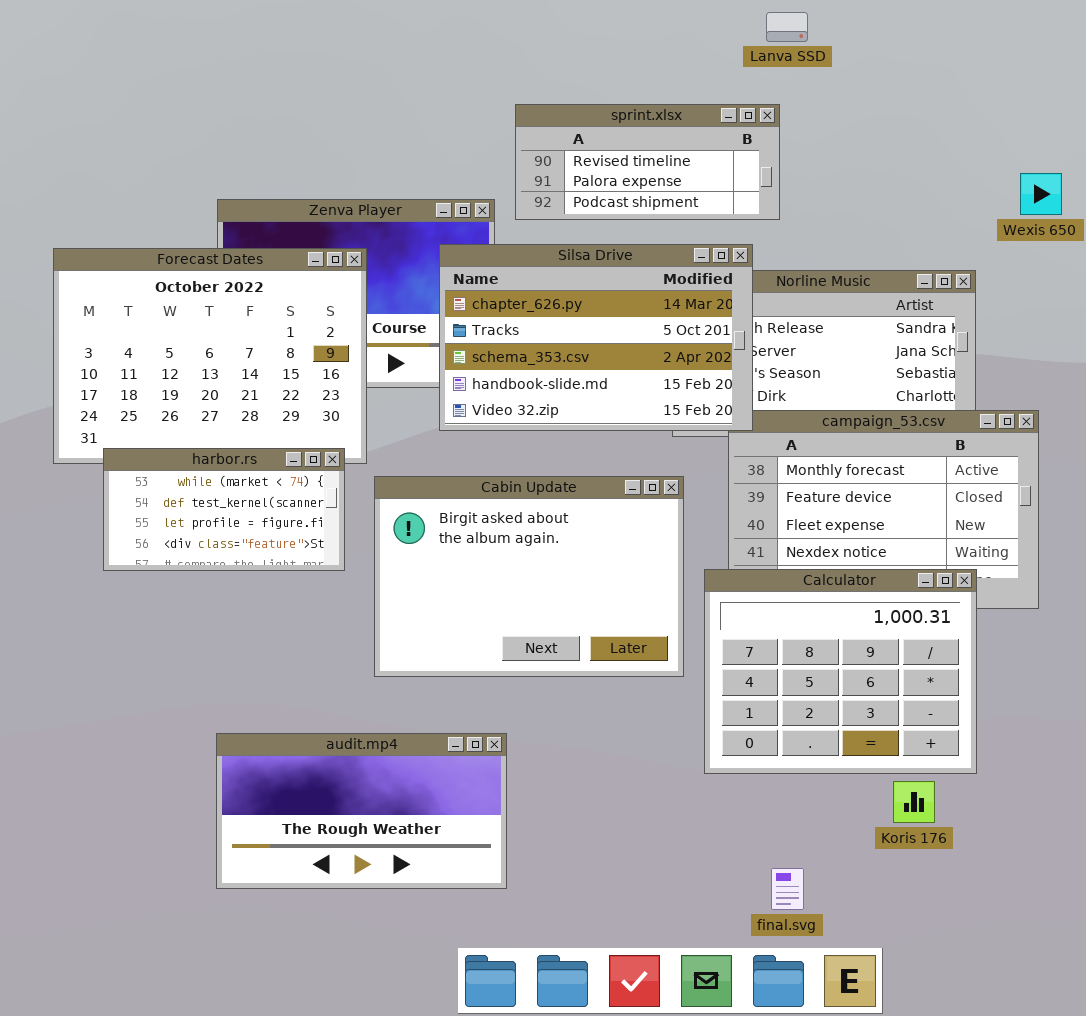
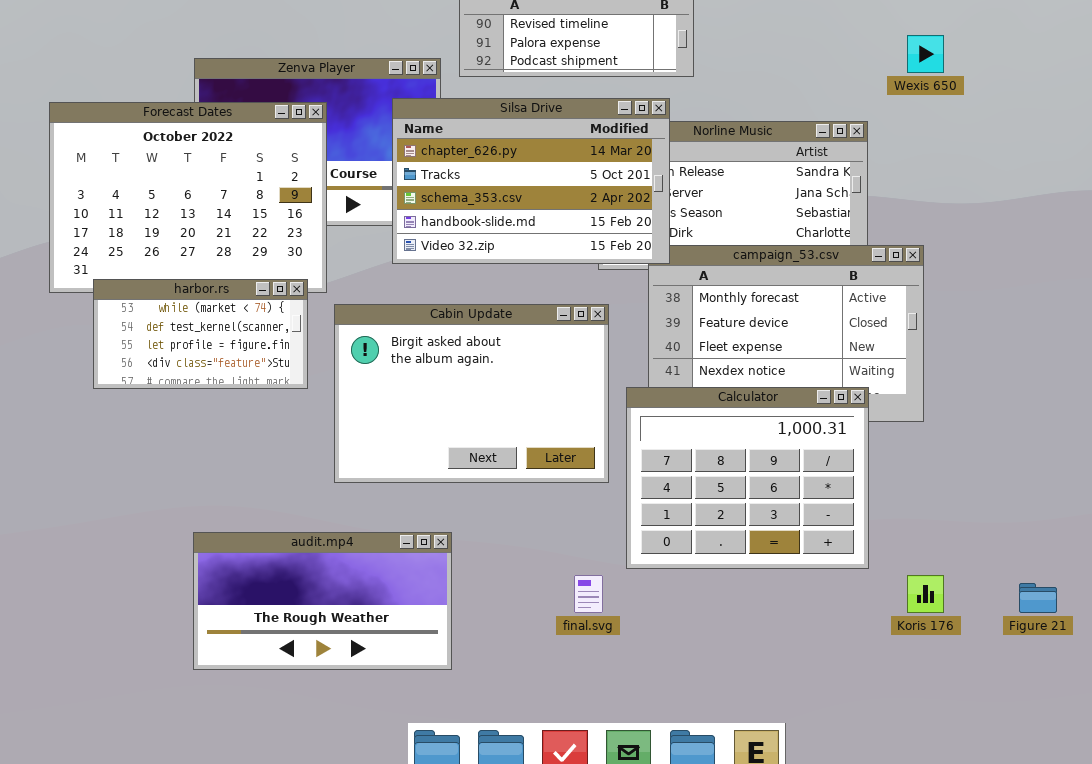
Koris 176: [893,781,935,823] -> [907,575,944,613], moved
final.svg: [771,868,804,910] -> [574,575,603,613], moved

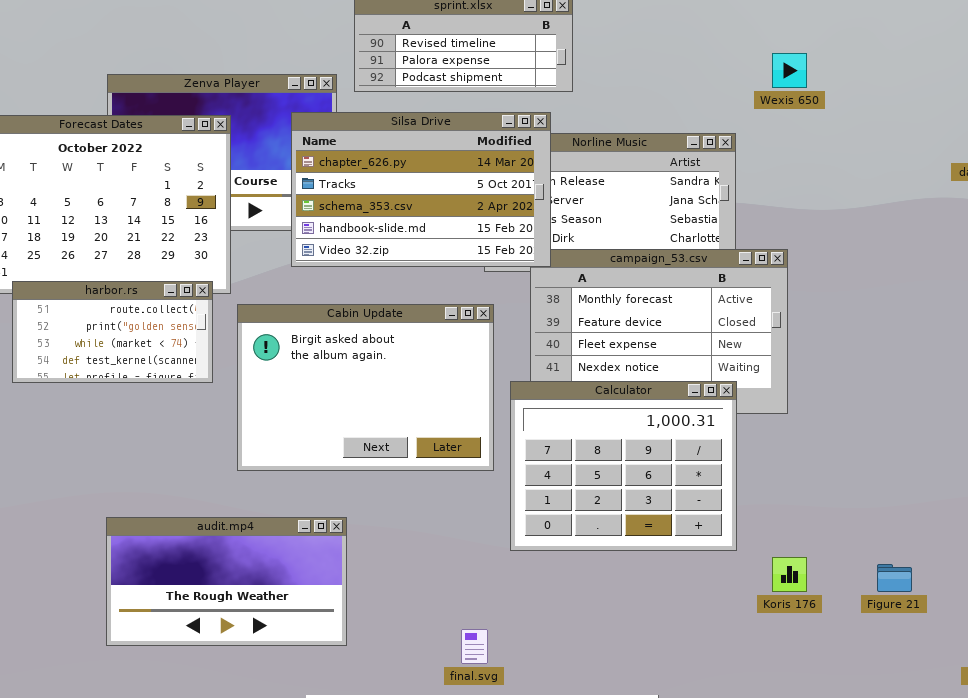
harbor.rs: [93,279,308,389] -> [12,281,213,383], scrolled up 2 rows
final.svg: [574,575,603,613] -> [461,629,488,664], moved

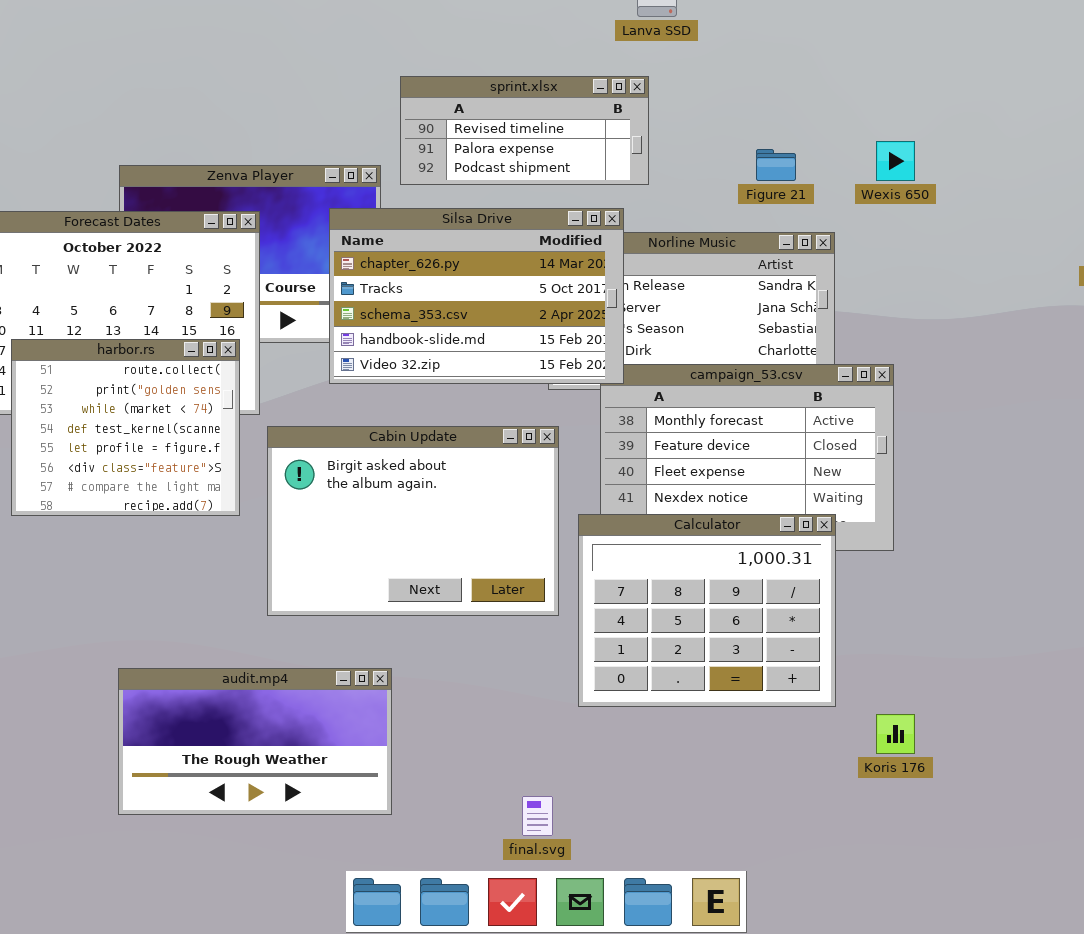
harbor.rs: [12,281,213,383] -> [11,339,240,516], resized
Figure 21: [877,564,912,592] -> [756,149,796,181], moved

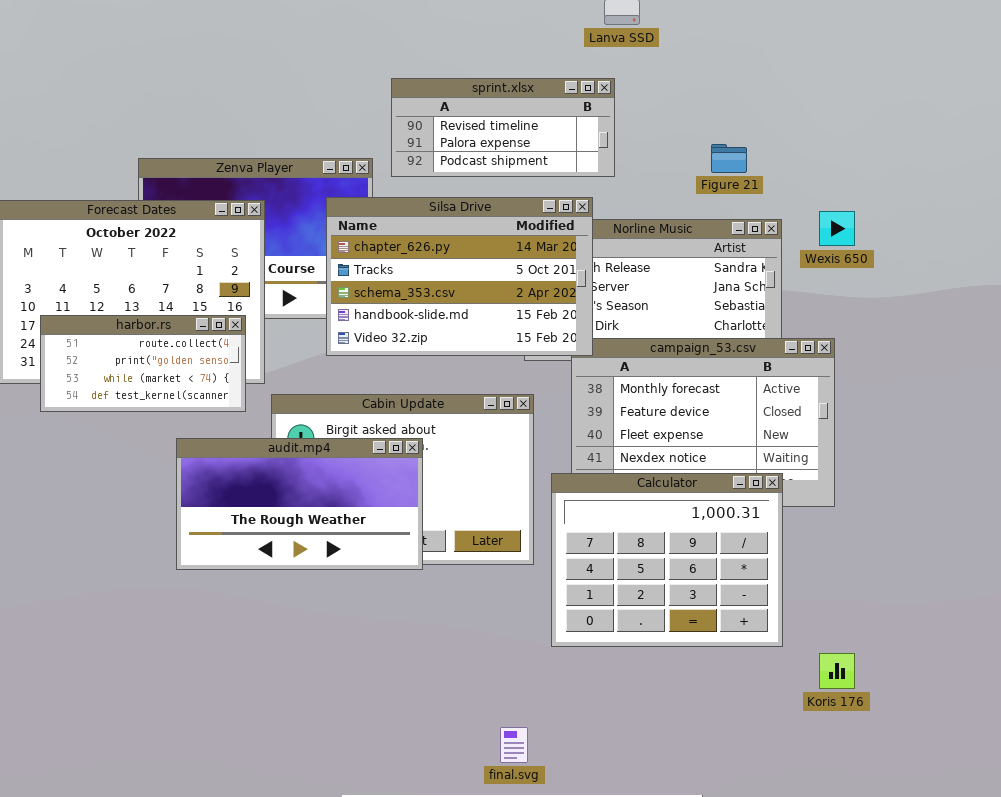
Wexis 650: [876,141,915,181] -> [819,211,855,246], moved
harbor.rs: [11,339,240,516] -> [40,315,246,412], resized
audit.mp4: [118,668,392,815] -> [176,438,423,570], moved

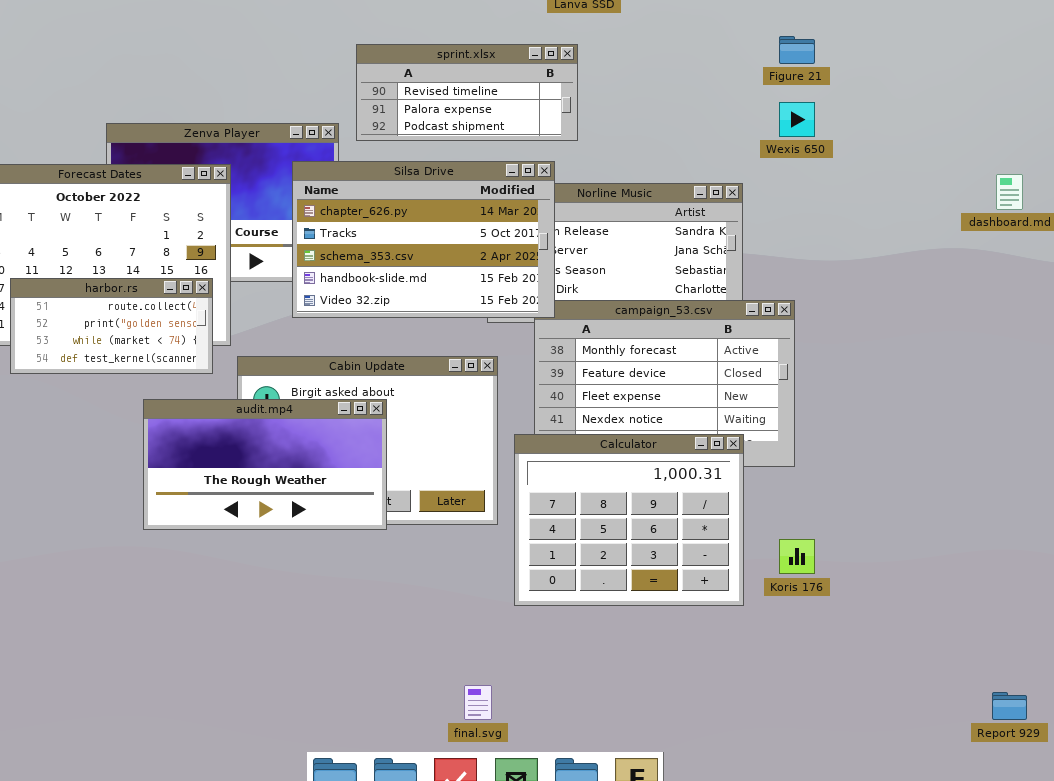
Figure 21: [711,144,747,173] -> [779,36,815,64], moved
Wexis 650: [819,211,855,246] -> [779,102,815,137], moved
Koris 176: [819,653,855,689] -> [779,539,815,574], moved

